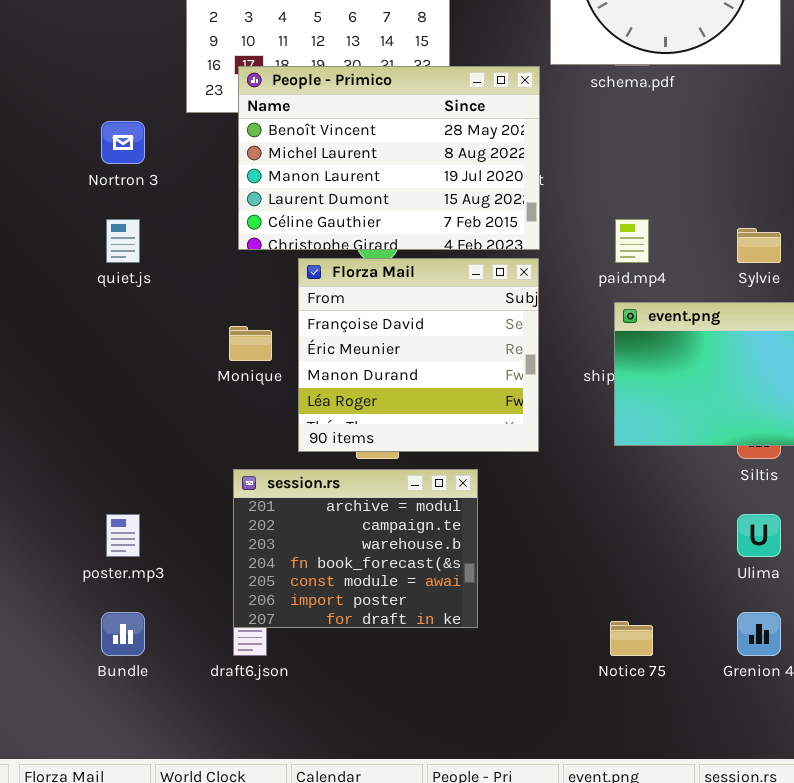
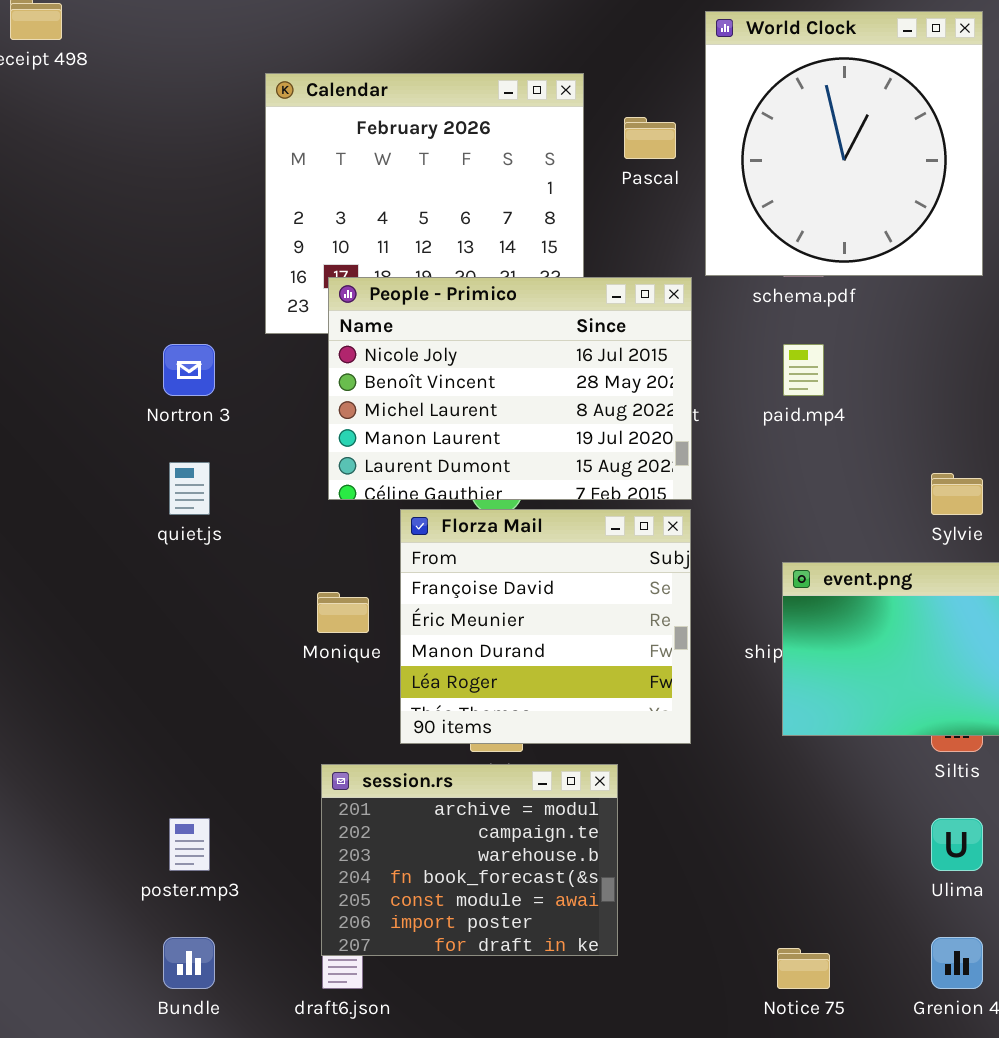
People - Primico: [238,66,540,250] -> [328,277,692,500], scrolled up 1 row
paid.mp4: [615,219,649,263] -> [783,344,824,396], moved

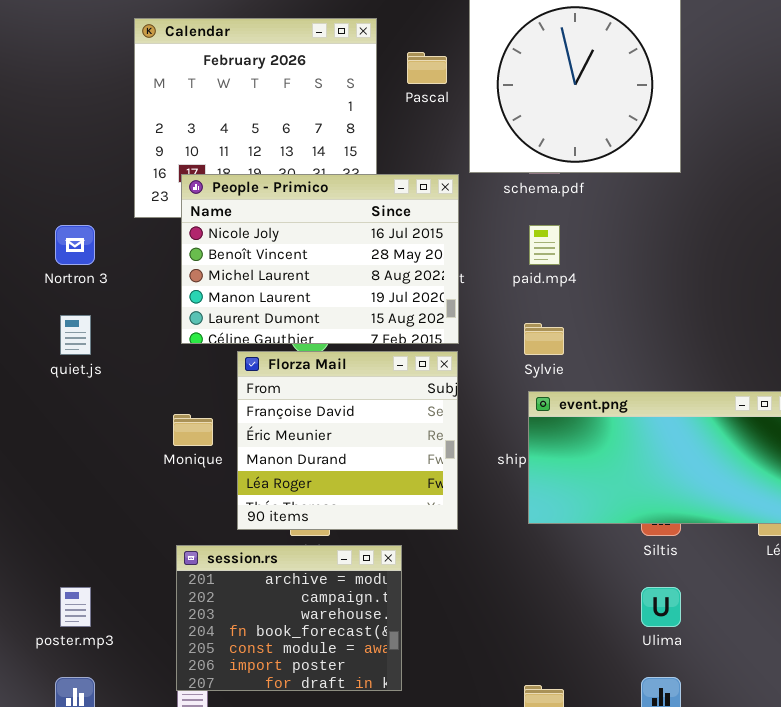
Sylvie: [931,473,983,515] -> [524,323,564,355], moved

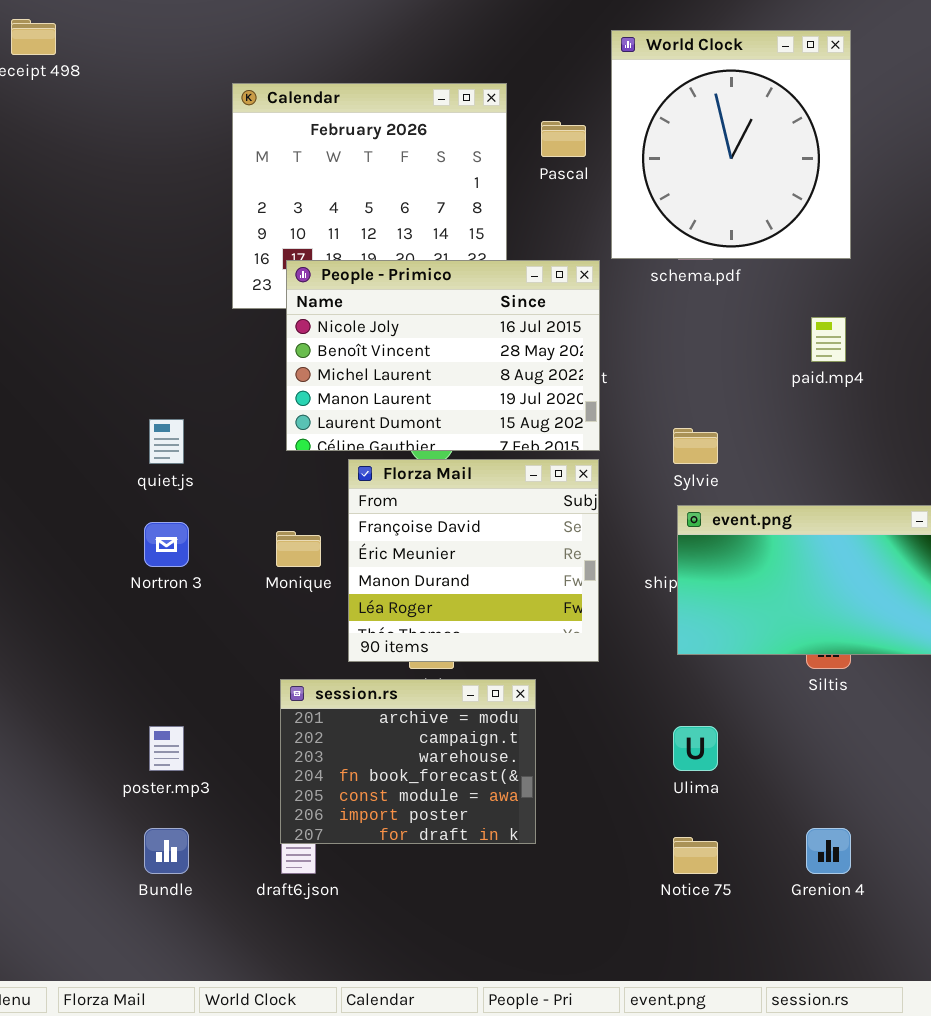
Nortron 3: [55,225,95,265] -> [144,522,189,567], moved
paid.mp4: [529,225,560,265] -> [811,317,846,362], moved
Ulima: [641,587,681,627] -> [673,726,718,771], moved

